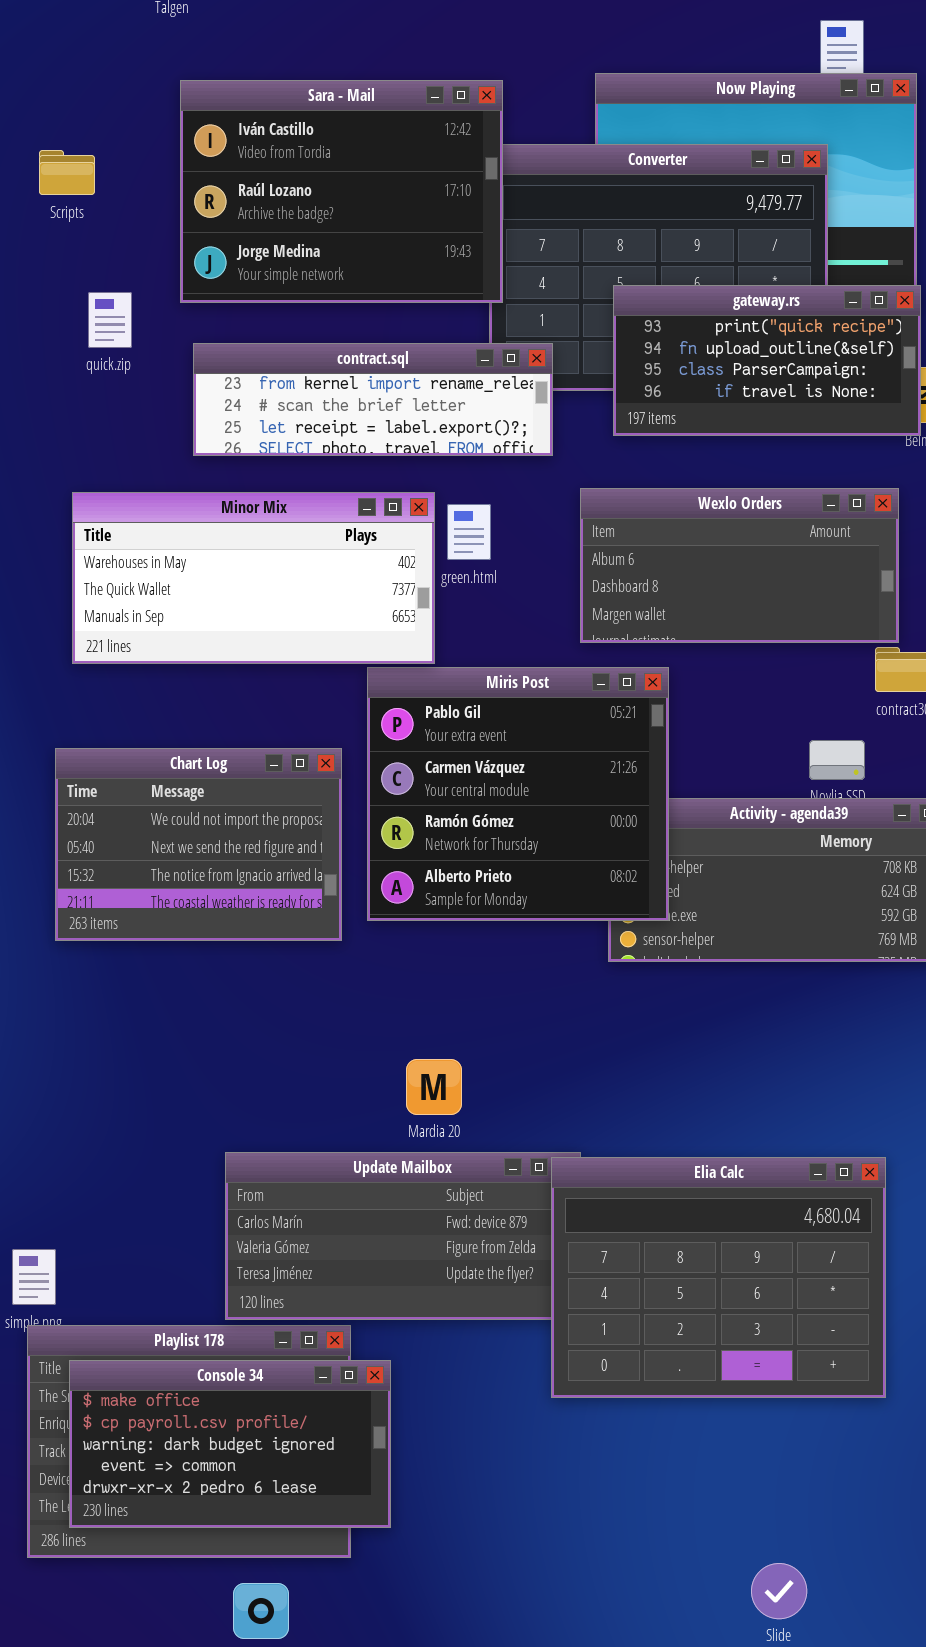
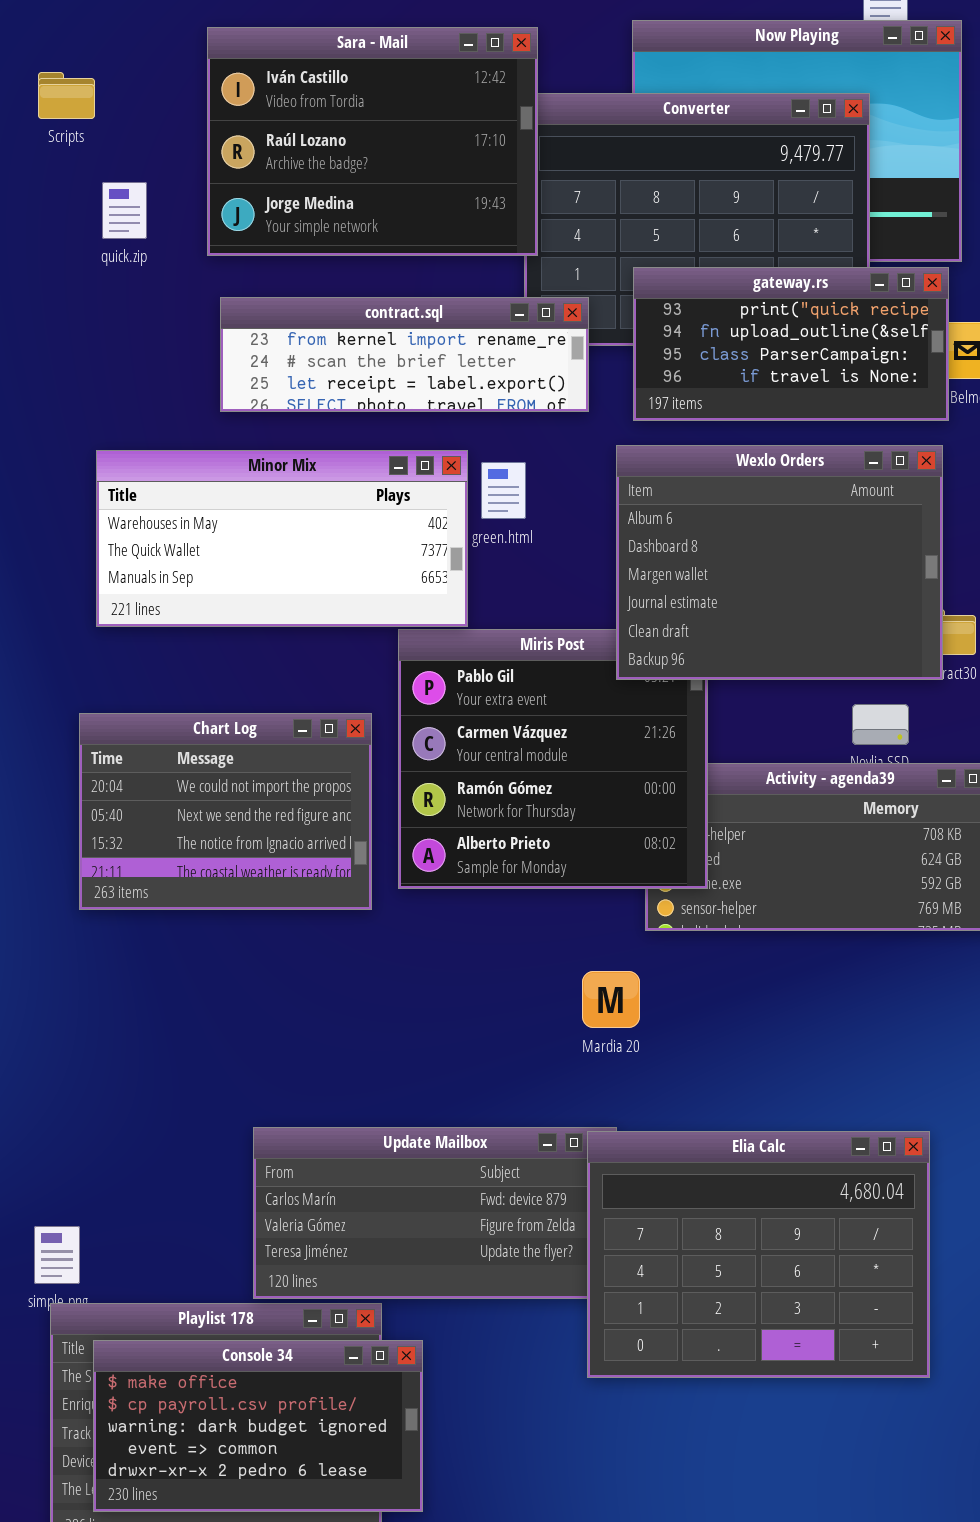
Scripts: [39,150,95,195] -> [38,72,95,119], moved
gateway.rs: [613,285,921,436] -> [633,267,949,421], moved
quick.zip: [88,292,132,348] -> [102,182,147,239], moved
Wexlo Orders: [580,488,899,643] -> [616,445,943,680], resized
Mardia 20: [406,1059,462,1115] -> [582,971,640,1028], moved

